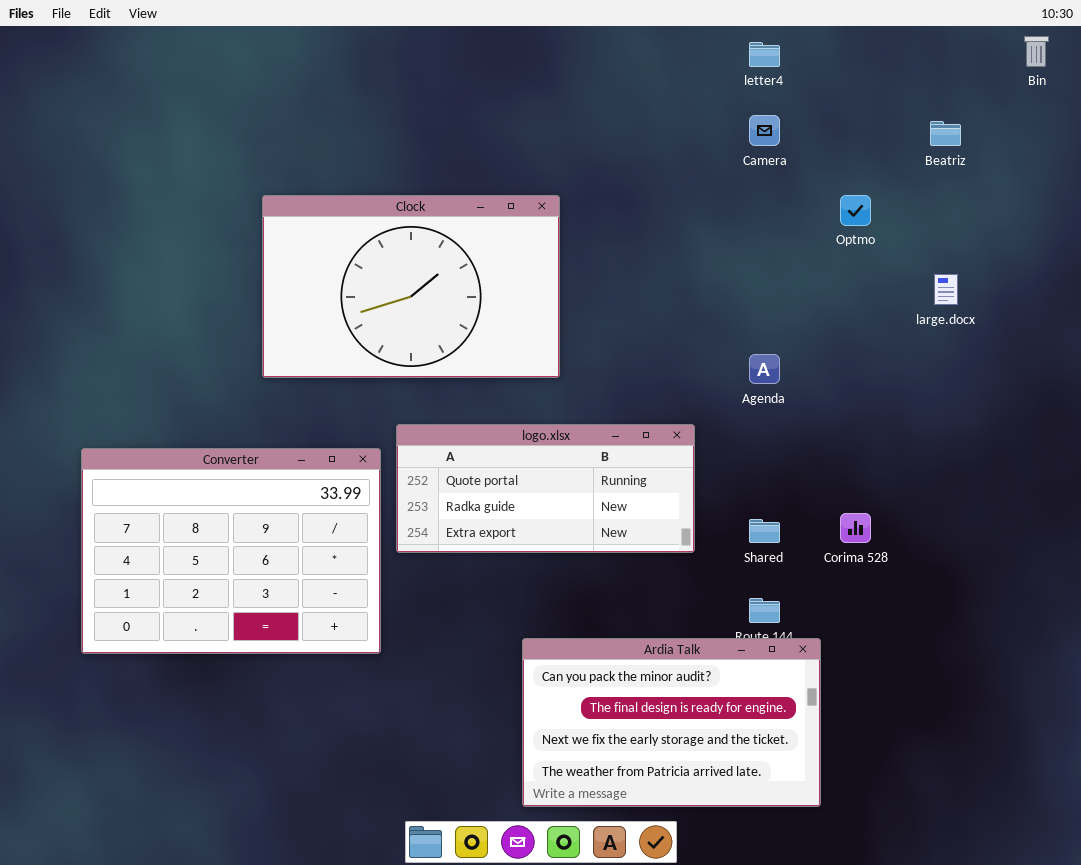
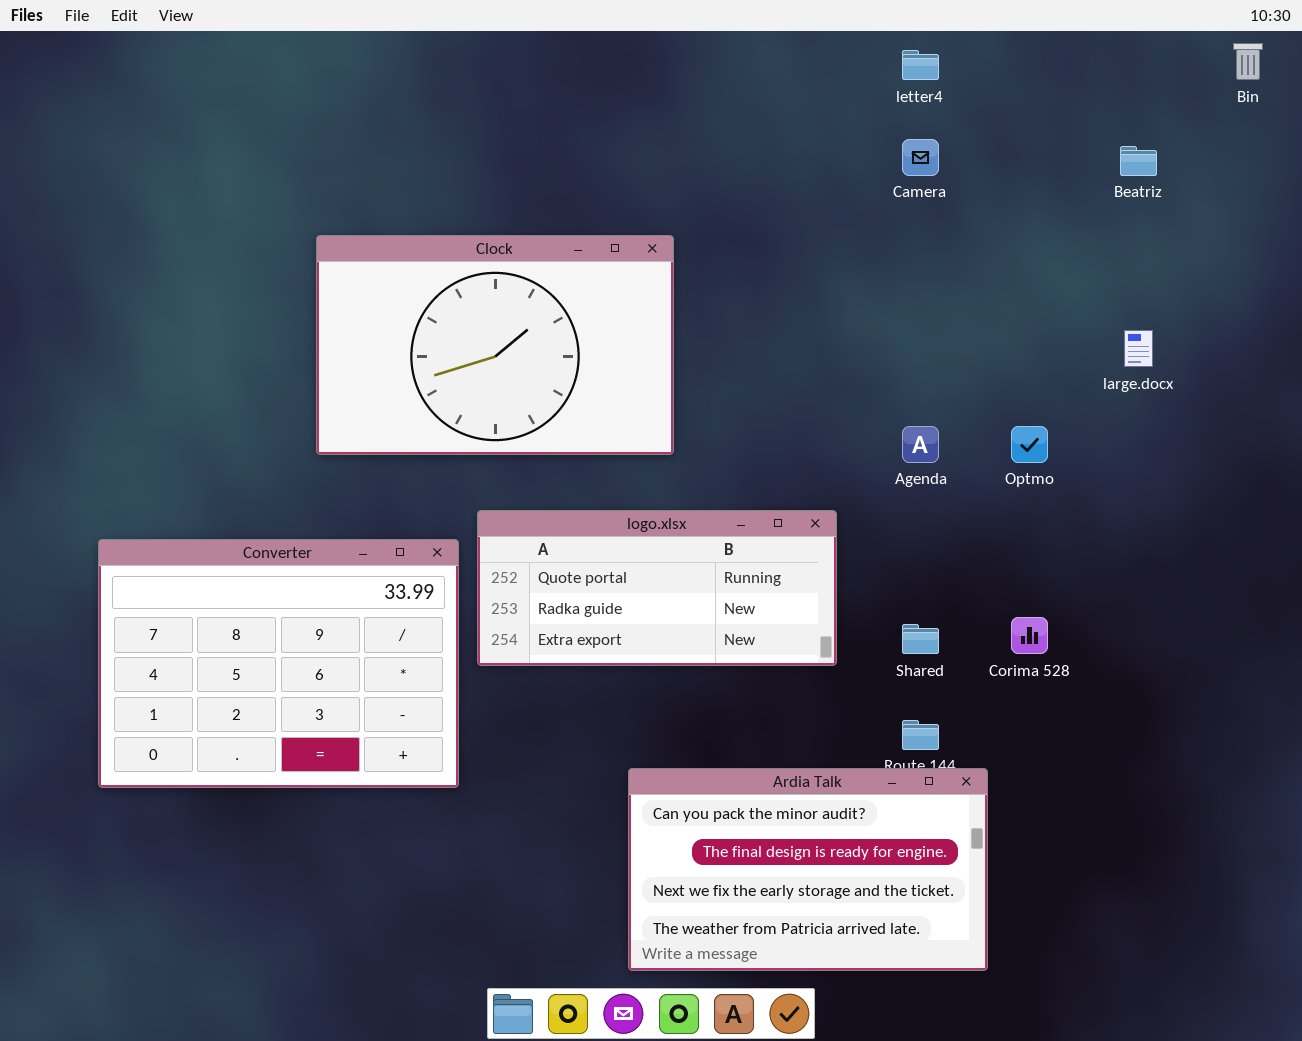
Optmo: [840,195,871,226] -> [1011,426,1048,463], moved

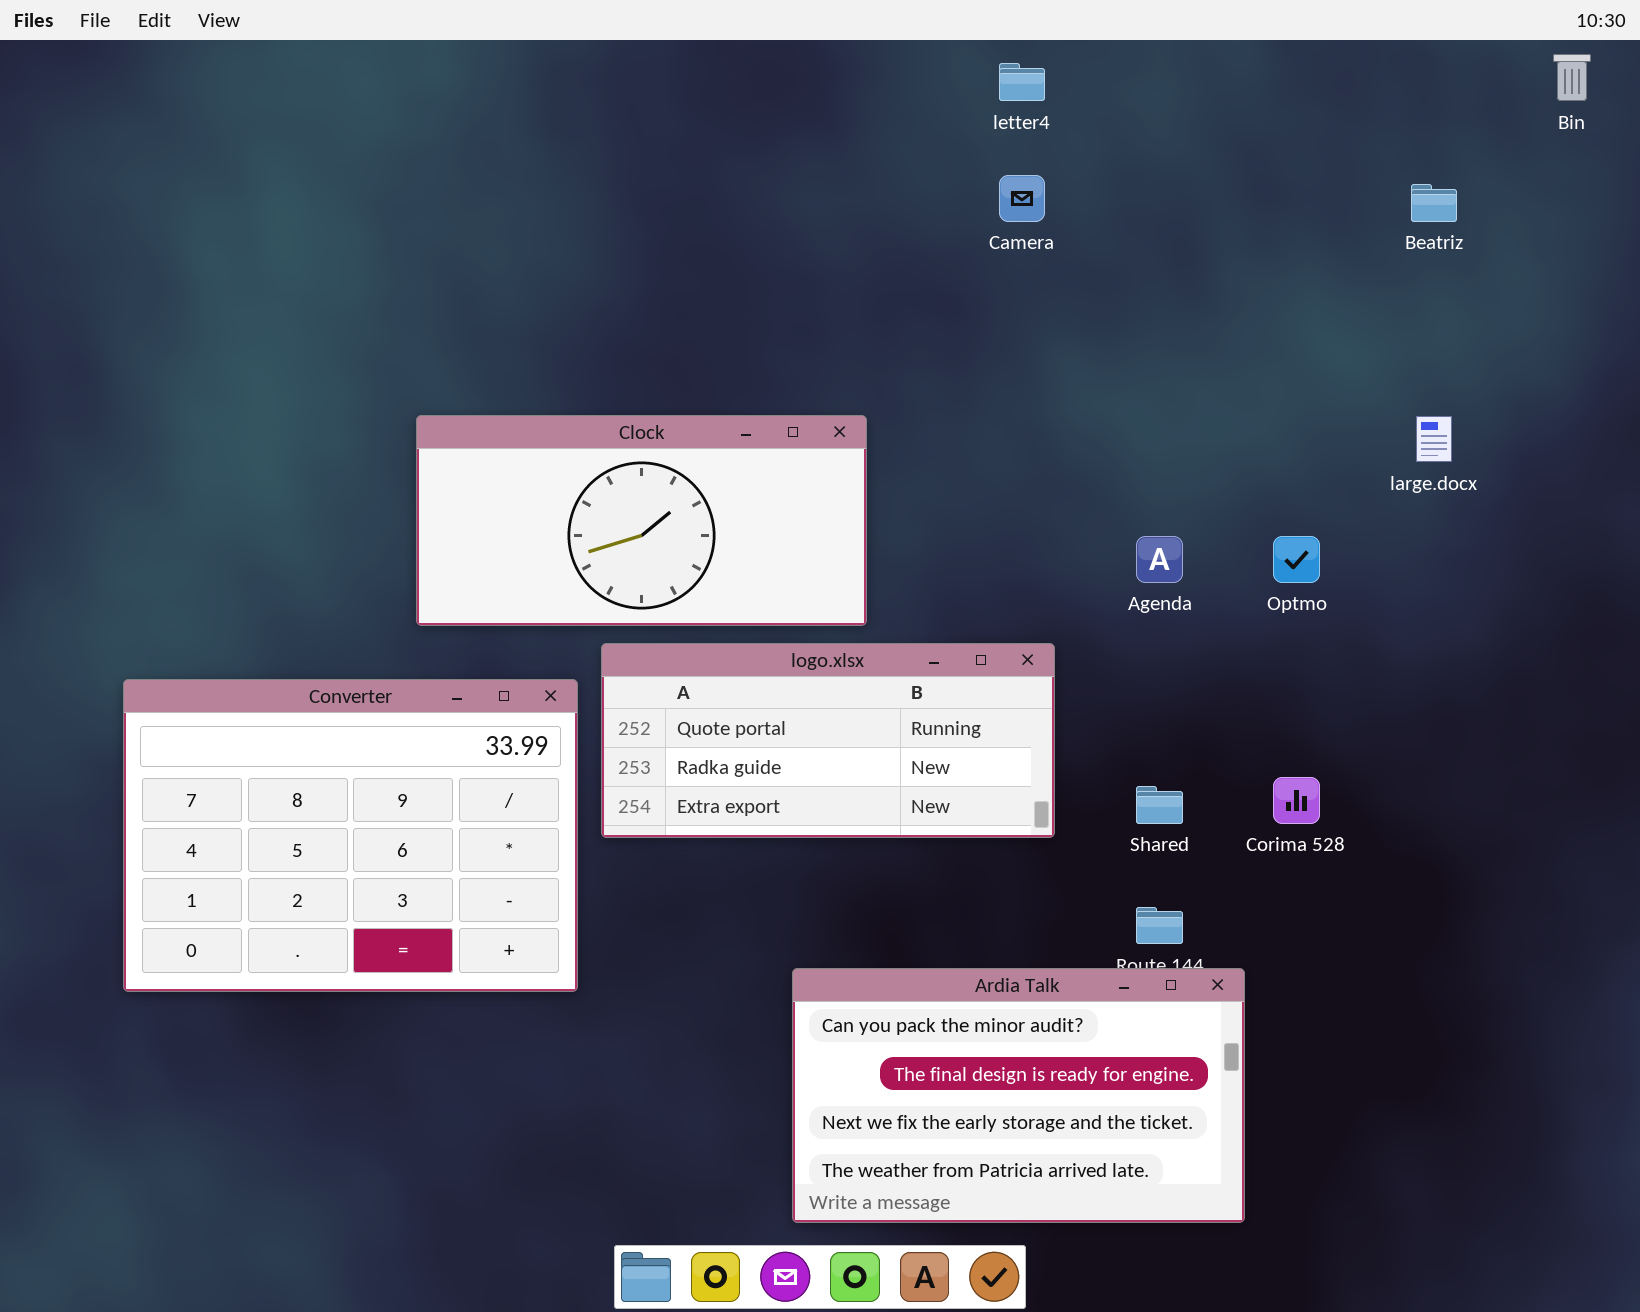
letter4: [902,50,939,80] -> [999,63,1045,101], moved
Camera: [902,139,939,176] -> [999,175,1045,222], moved
Clock: [316,235,674,455] -> [416,415,867,626], moved, resized

